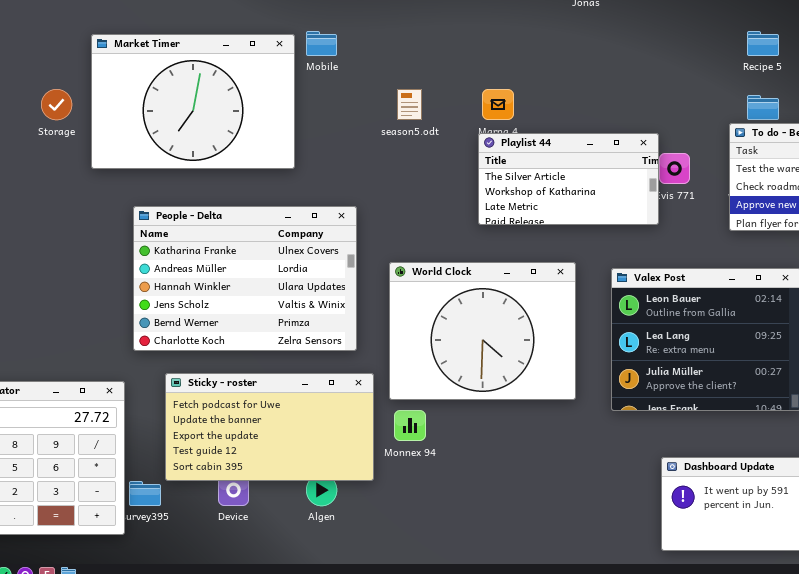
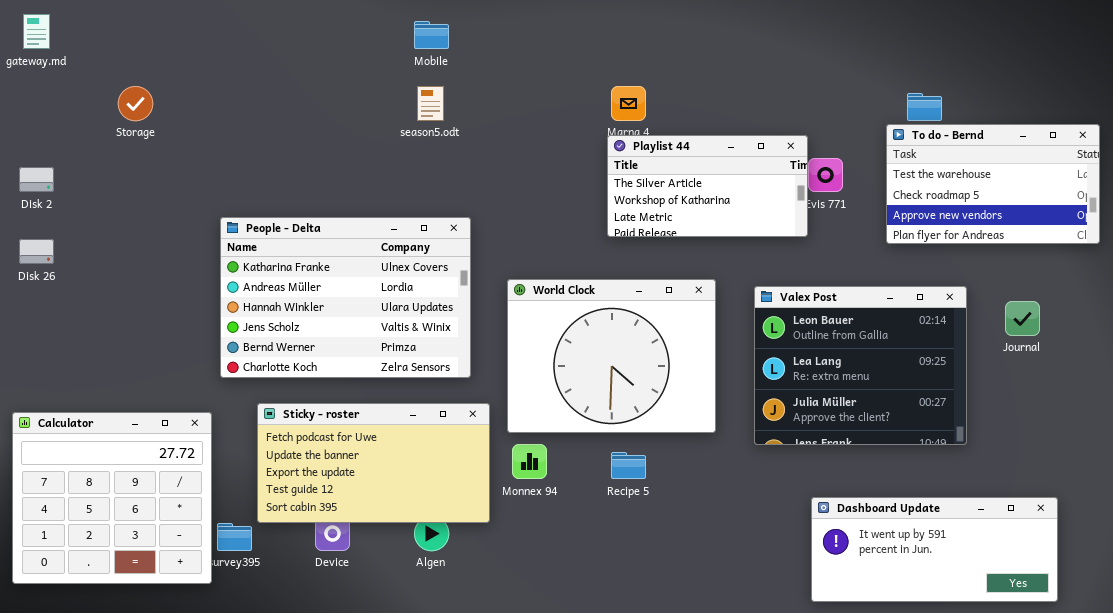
Recipe 5: [747,31,779,56] -> [611,452,646,479], moved
Market Timer: [91,34,295,169] -> none, closed
season5.odt: [397,89,422,120] -> [417,86,444,121], moved

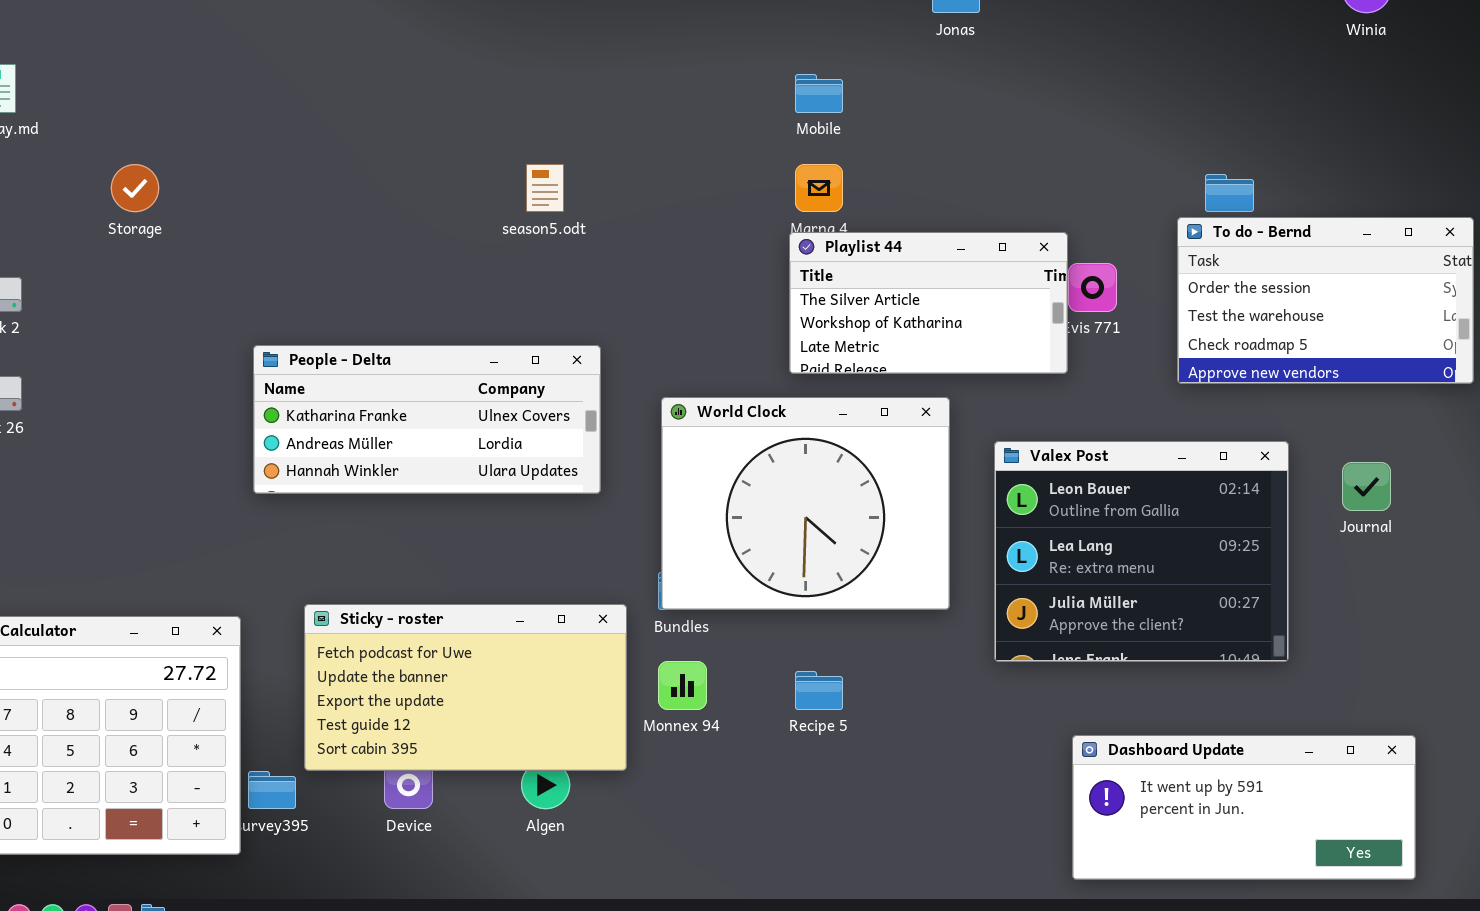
Mobile: [414,21,449,49] -> [795,74,843,113], moved
To do - Bernd: [886,124,1100,244] -> [1177,217,1474,384], scrolled up 1 row
People - Delta: [220,217,471,378] -> [253,345,601,494], resized
World Clock: [507,279,716,433] -> [661,397,950,610], moved

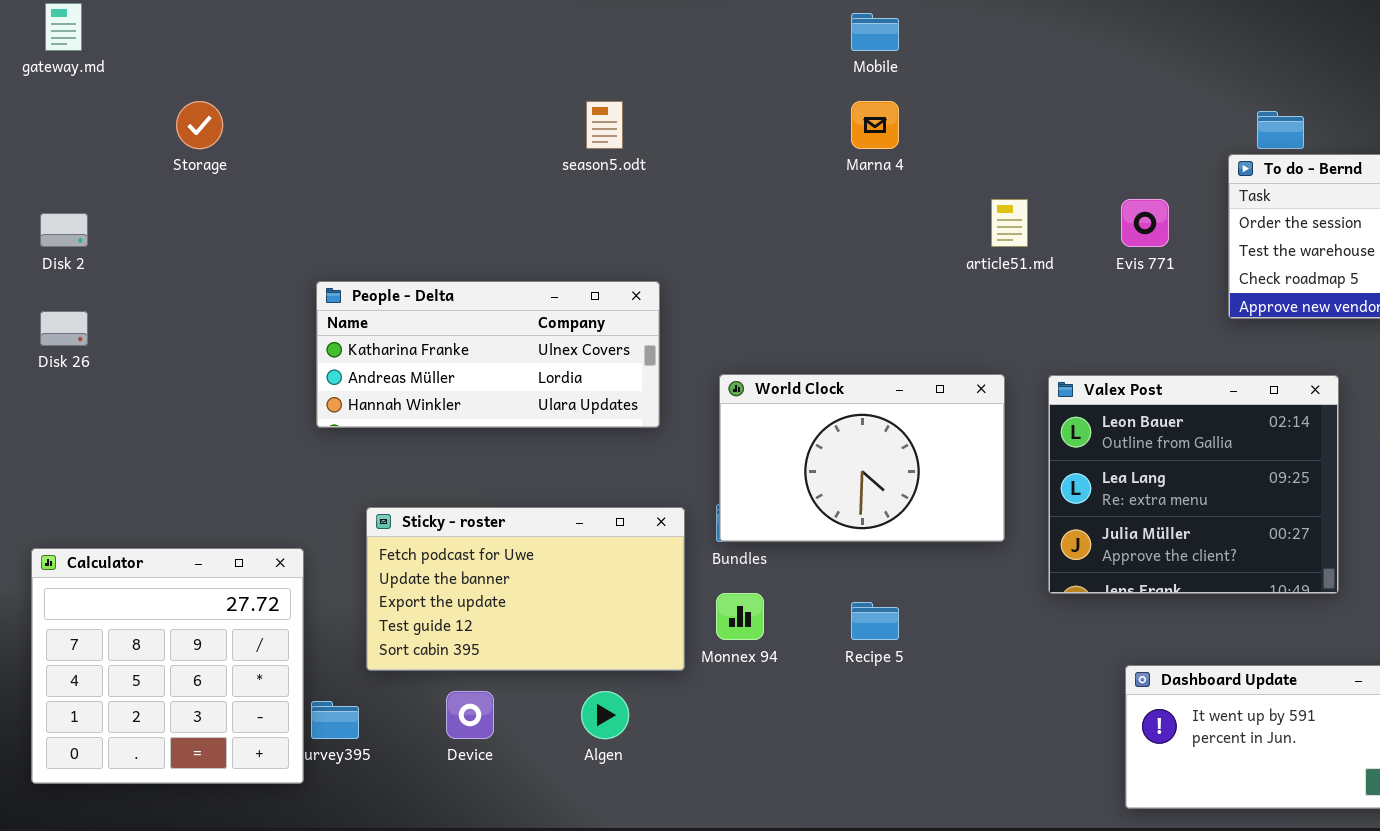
Playlist 44: [789,232,1068,374] -> none, closed
World Clock: [661,397,950,610] -> [719,374,1005,542], resized
Sticky - roster: [304,604,627,771] -> [366,507,685,671], moved

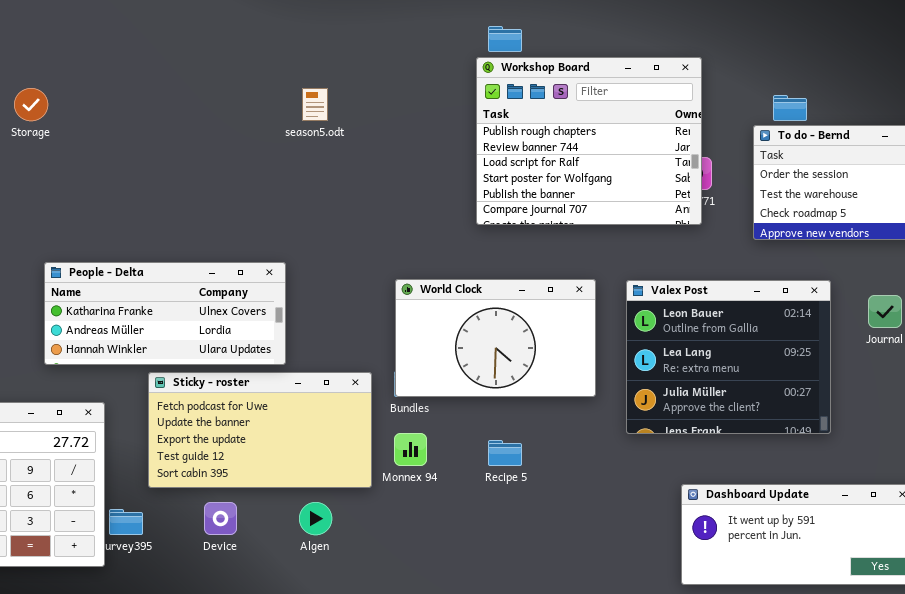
Workshop Board: none -> [476,57,702,225], opened
People - Delta: [316,281,660,428] -> [44,262,286,365], moved

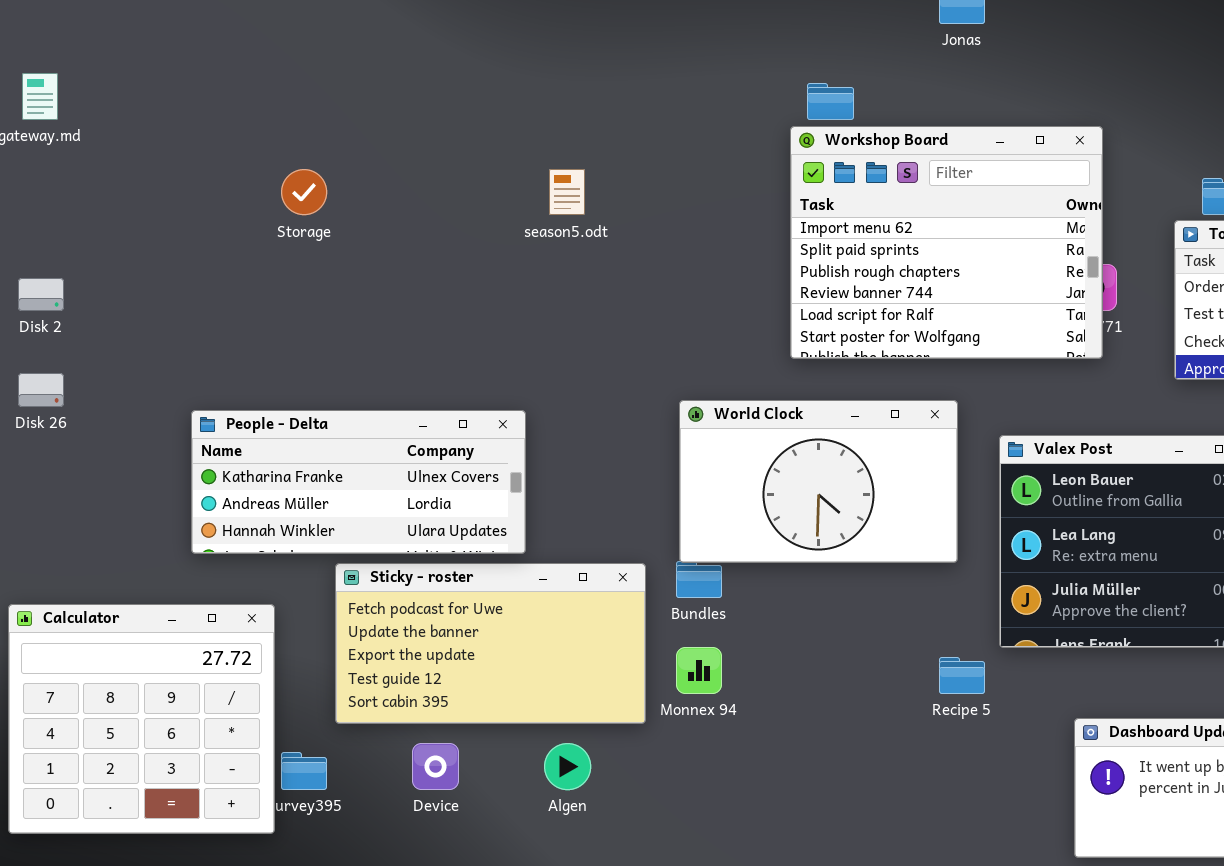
Workshop Board: [476,57,702,225] -> [790,126,1103,359], scrolled up 2 rows
Storage: [14,88,48,121] -> [281,169,327,215], moved
World Clock: [395,279,596,397] -> [679,400,958,563], moved
Recipe 5: [488,440,522,466] -> [939,657,985,694], moved

